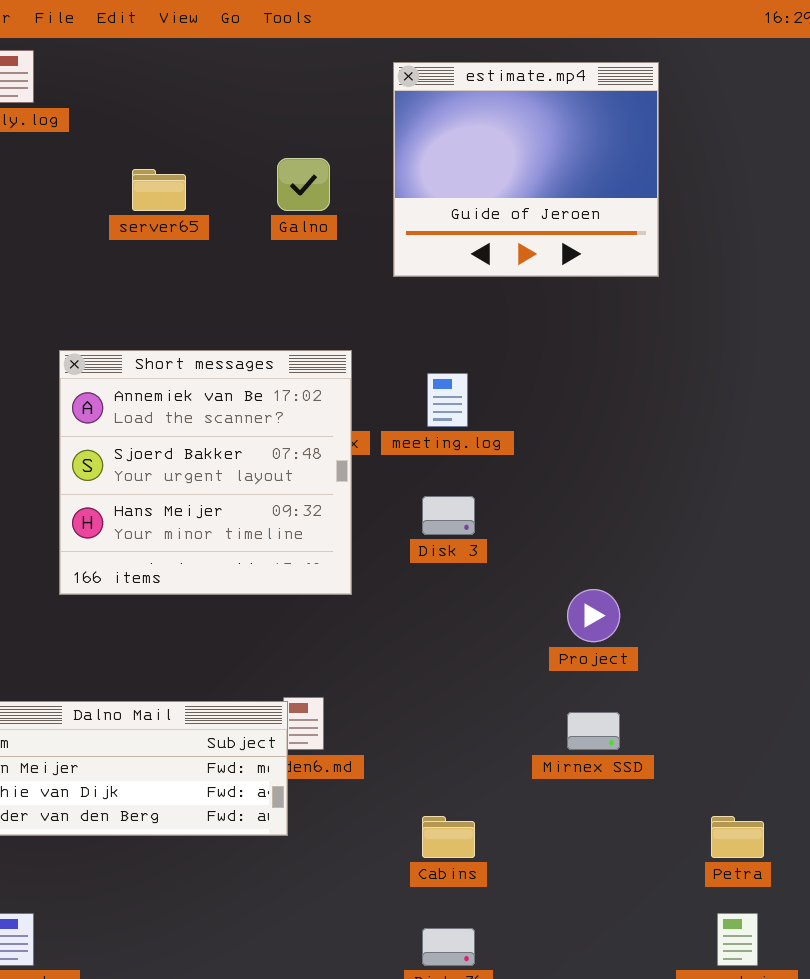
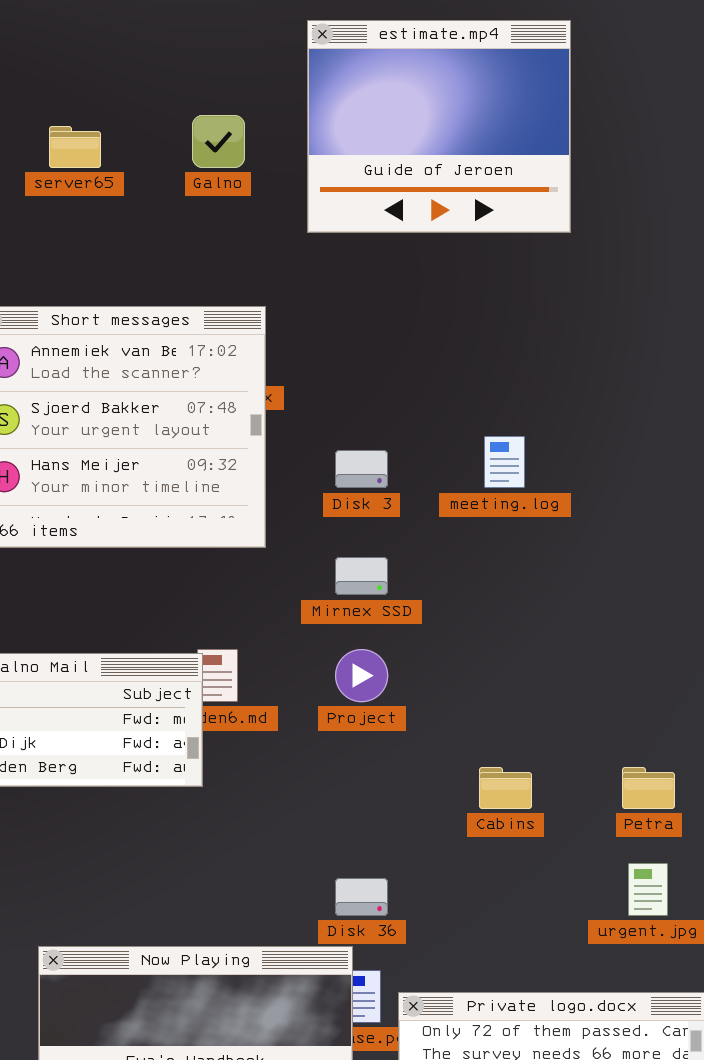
meeting.log: [427,373,468,427] -> [484,436,525,488], moved
Project: [567,589,620,642] -> [335,649,388,702], moved
Mirnex SSD: [567,712,620,750] -> [335,557,388,595], moved
Cabins: [422,816,475,858] -> [479,767,532,809], moved

